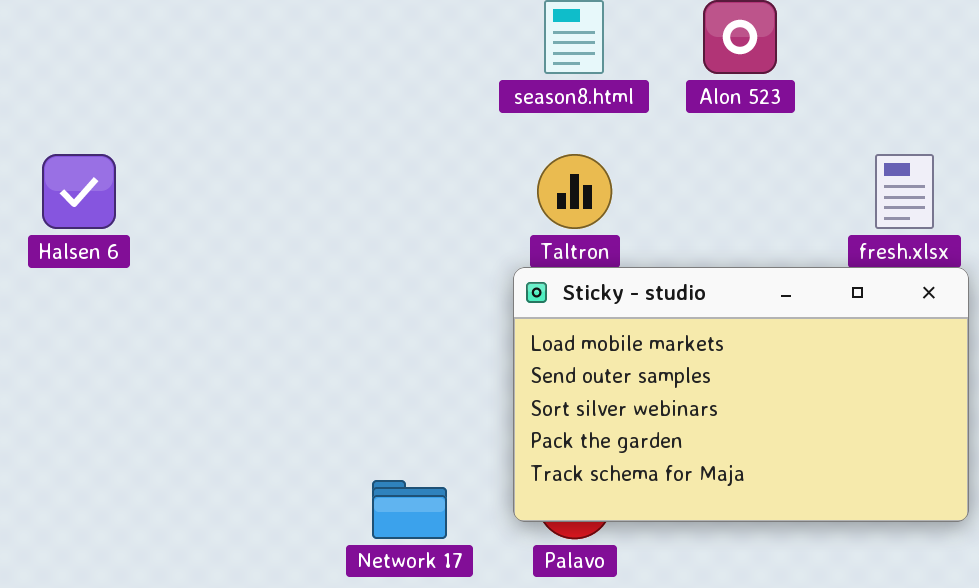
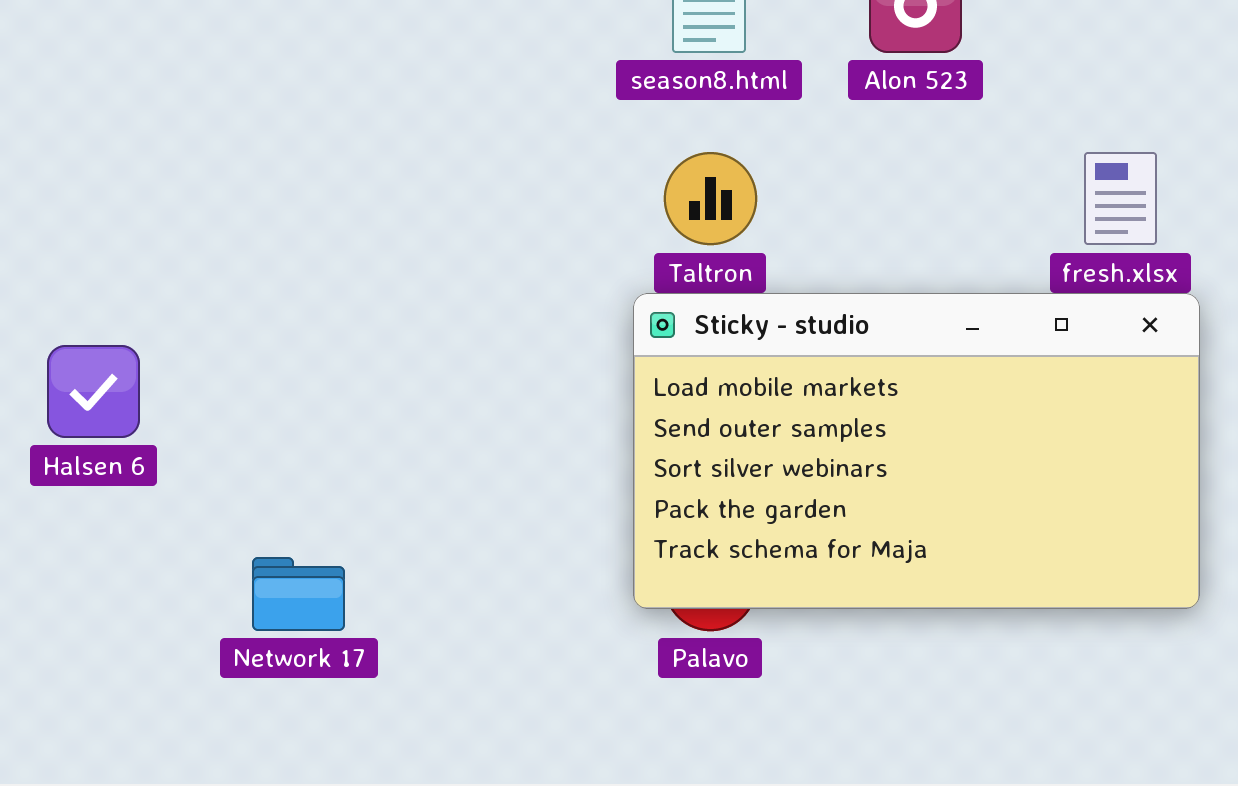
Halsen 6: [42,154,116,229] -> [47,345,140,438], moved
Network 17: [372,480,447,539] -> [252,557,345,631], moved

